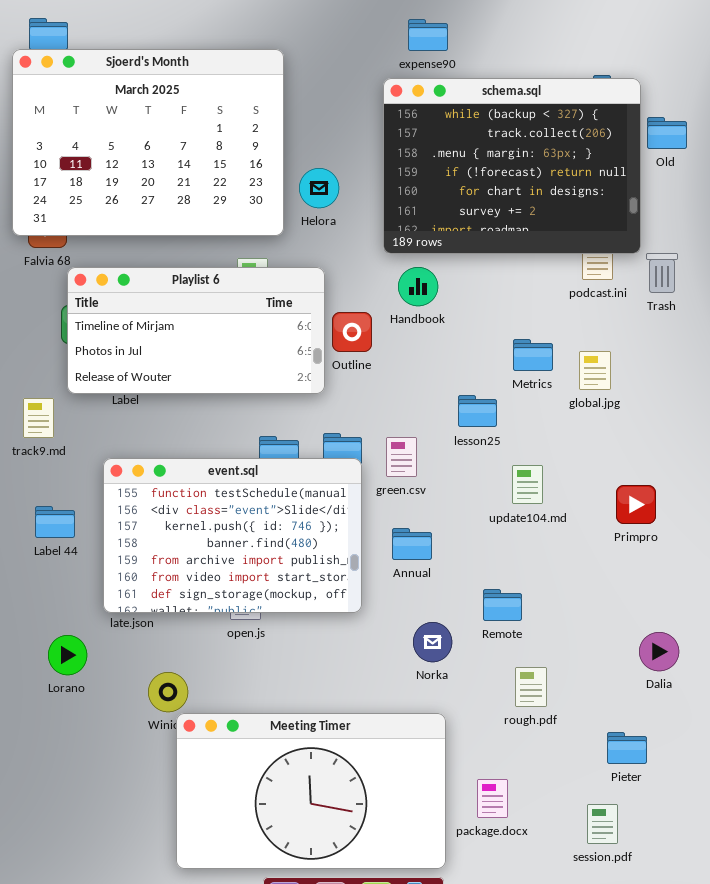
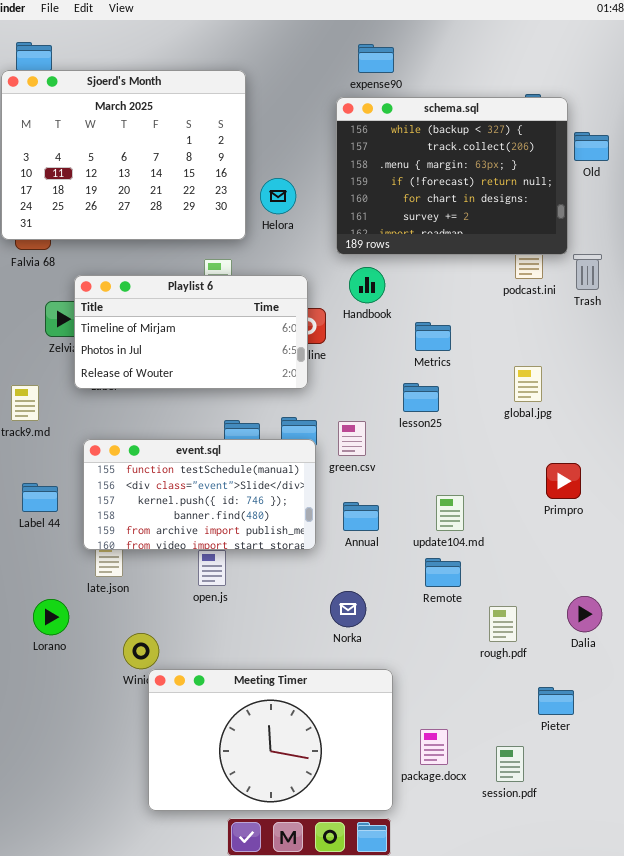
Playlist 6: [67,267,325,394] -> [74,275,308,389], moved
Metrics: [513,339,553,371] -> [415,322,451,351], moved
global.jpg: [579,351,611,390] -> [514,366,542,402], moved
event.sql: [103,458,362,613] -> [83,439,316,550], resized
update104.md: [512,465,543,504] -> [436,495,464,531], moved
Norka: [413,622,452,662] -> [330,591,366,627], moved
rough.pdf: [515,667,547,707] -> [489,606,517,642], moved
session.pdf: [587,804,618,844] -> [496,746,524,782], moved

